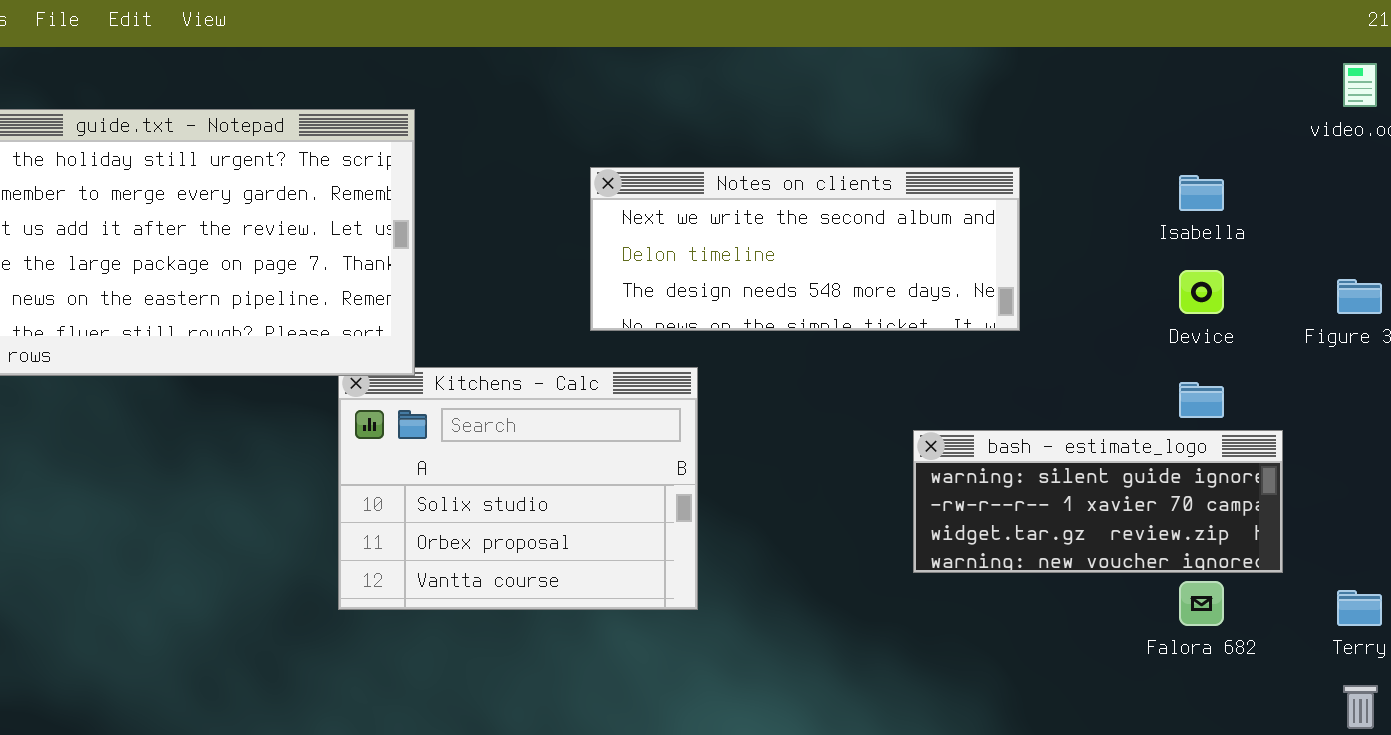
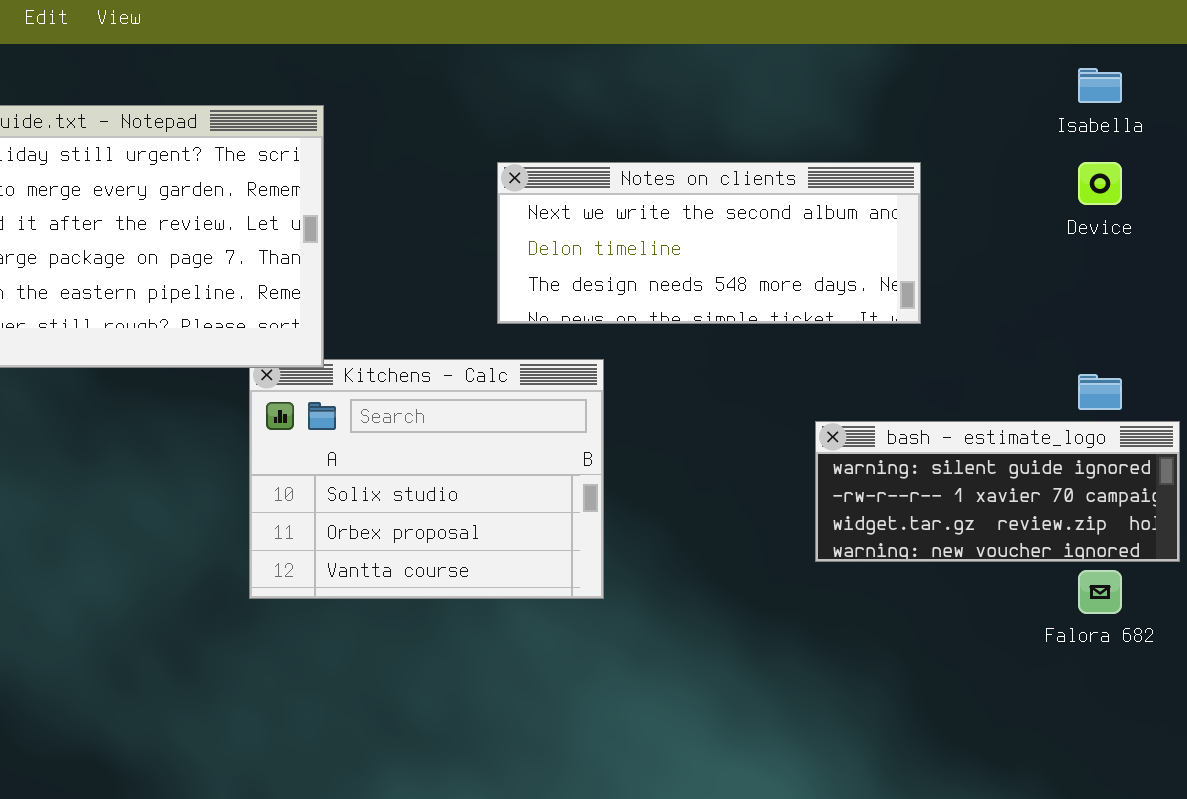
Isabella: [1179,175,1224,211] -> [1078,68,1122,103], moved
Device: [1179,270,1224,314] -> [1078,162,1122,205], moved

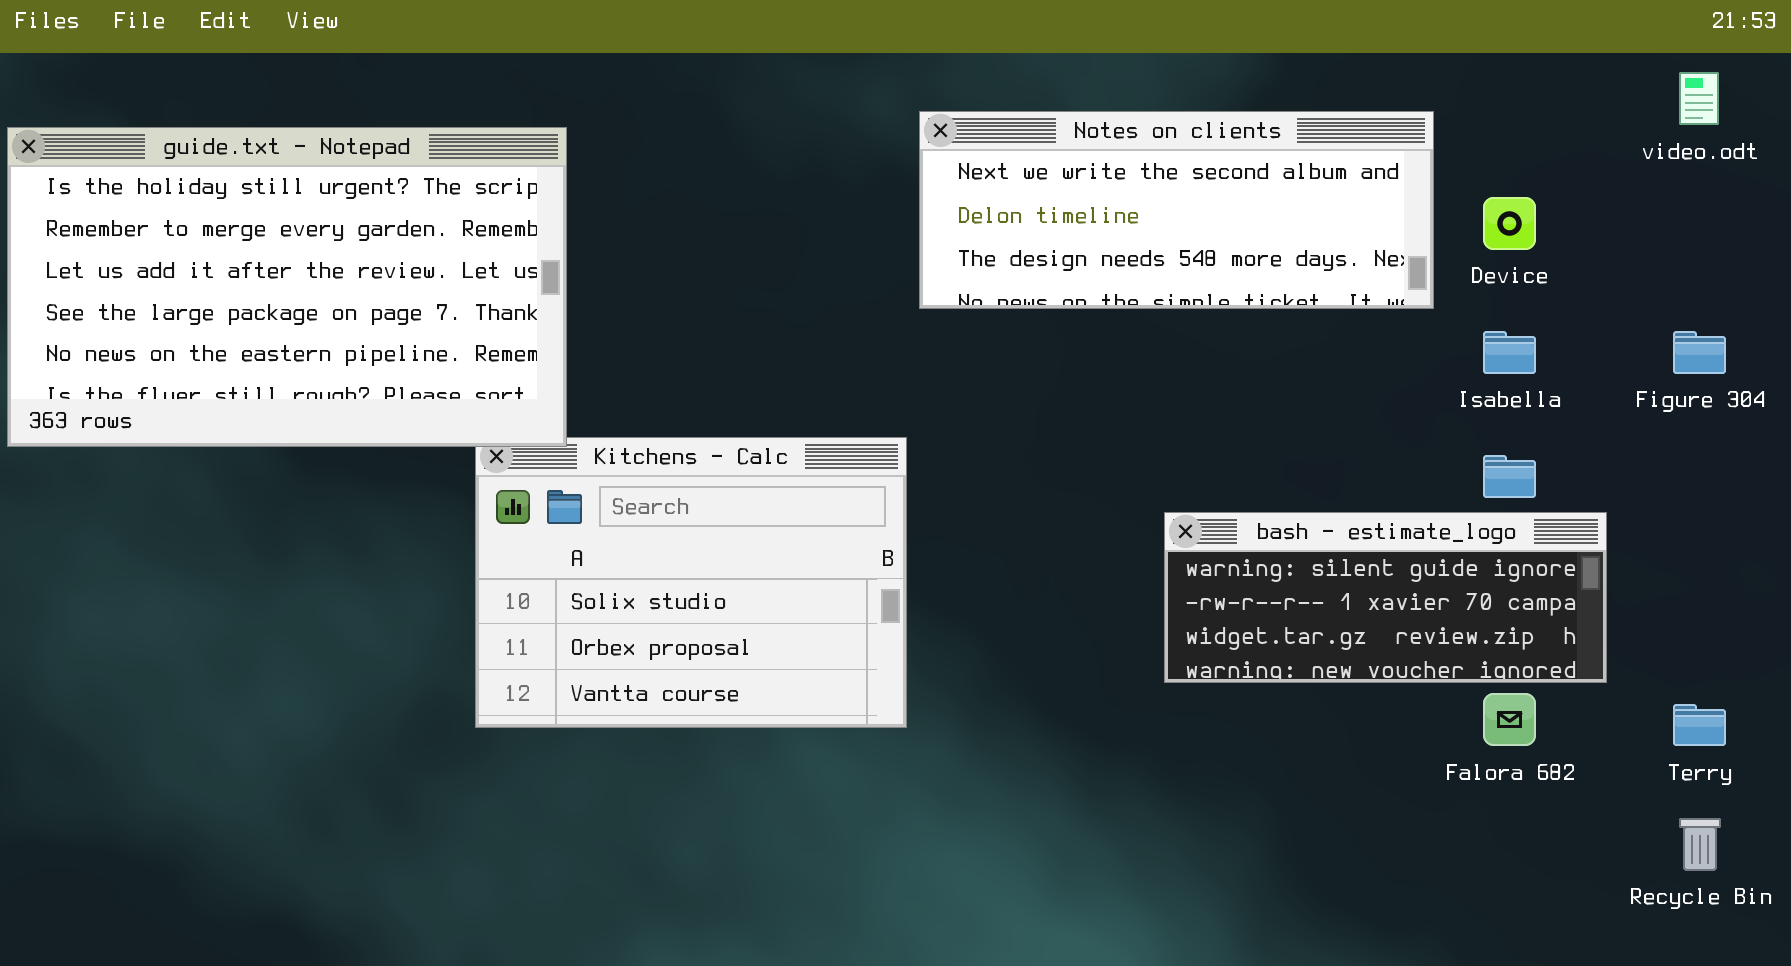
Isabella: [1078,68,1122,103] -> [1483,331,1536,374], moved
Notes on clients: [497,162,921,324] -> [919,111,1434,309], moved

